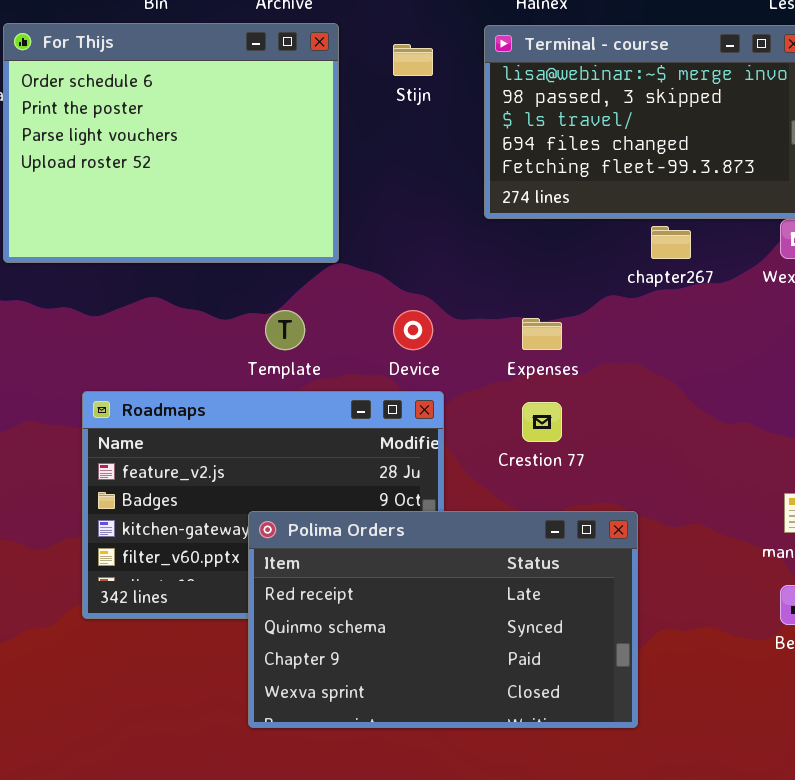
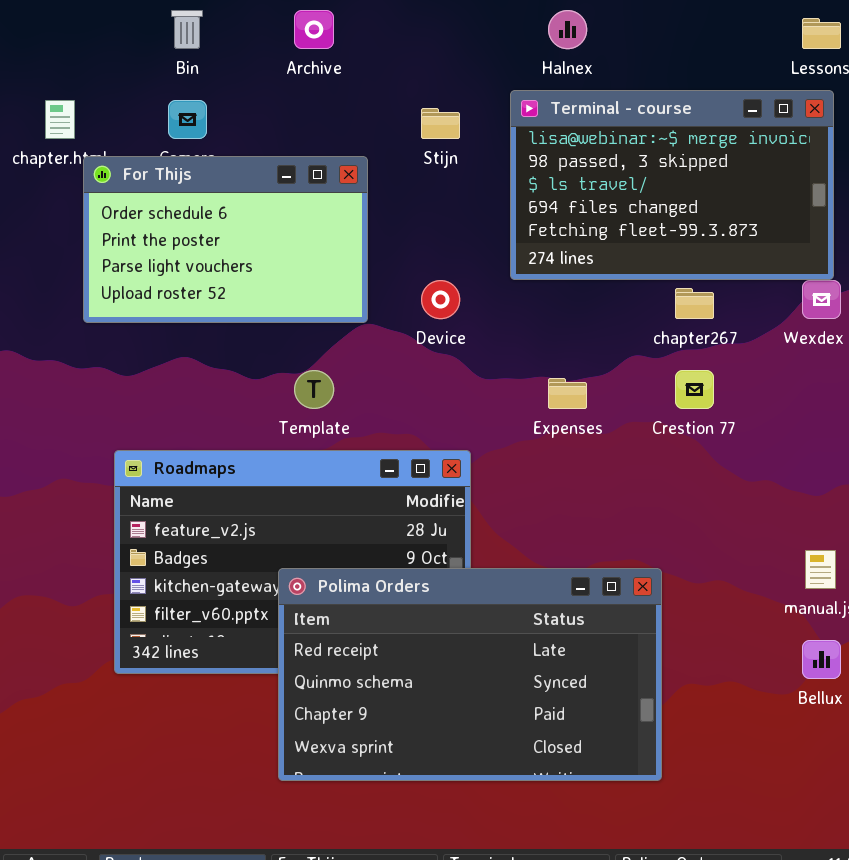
For Thijs: [3,23,339,263] -> [83,156,368,323], resized
Device: [393,310,433,350] -> [421,280,460,319], moved
Crestion 77: [522,402,562,442] -> [675,370,714,409], moved

